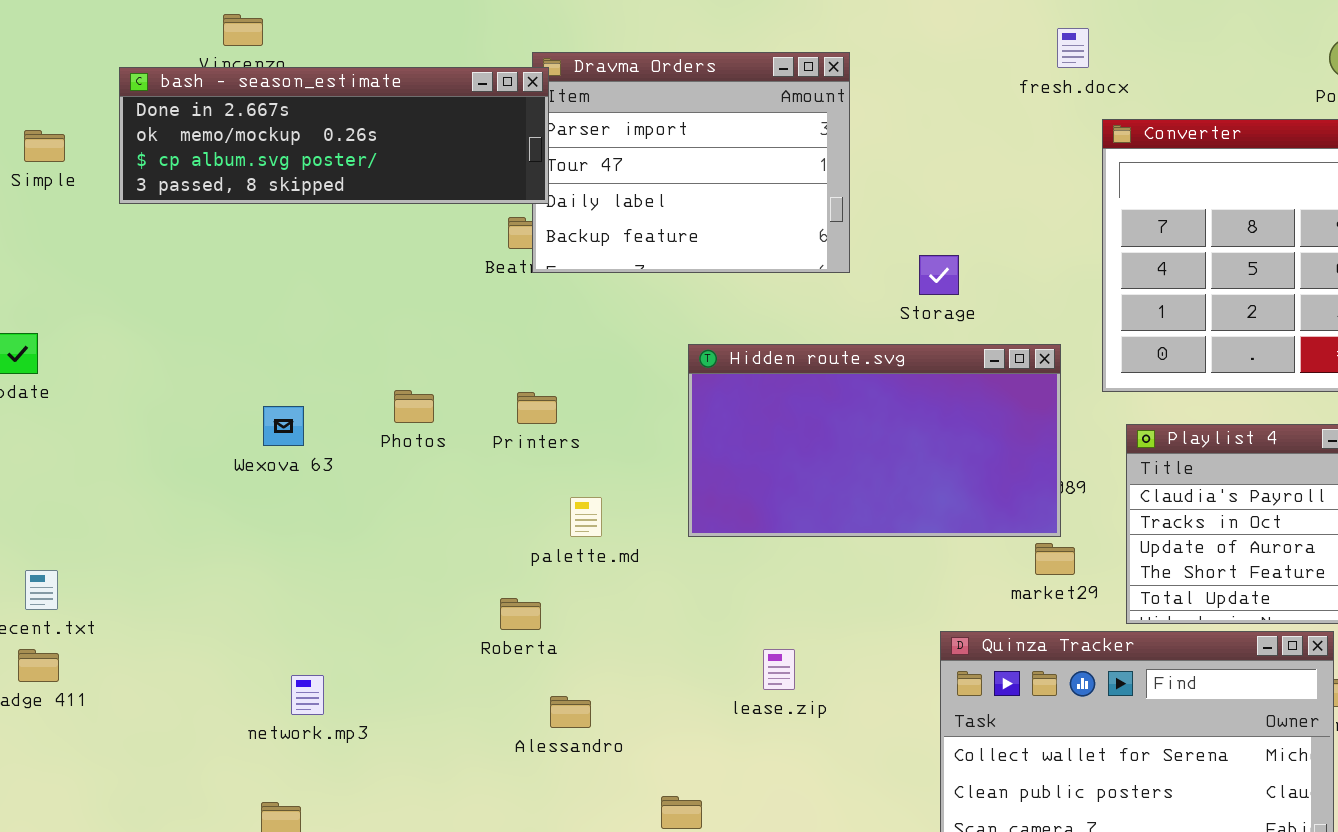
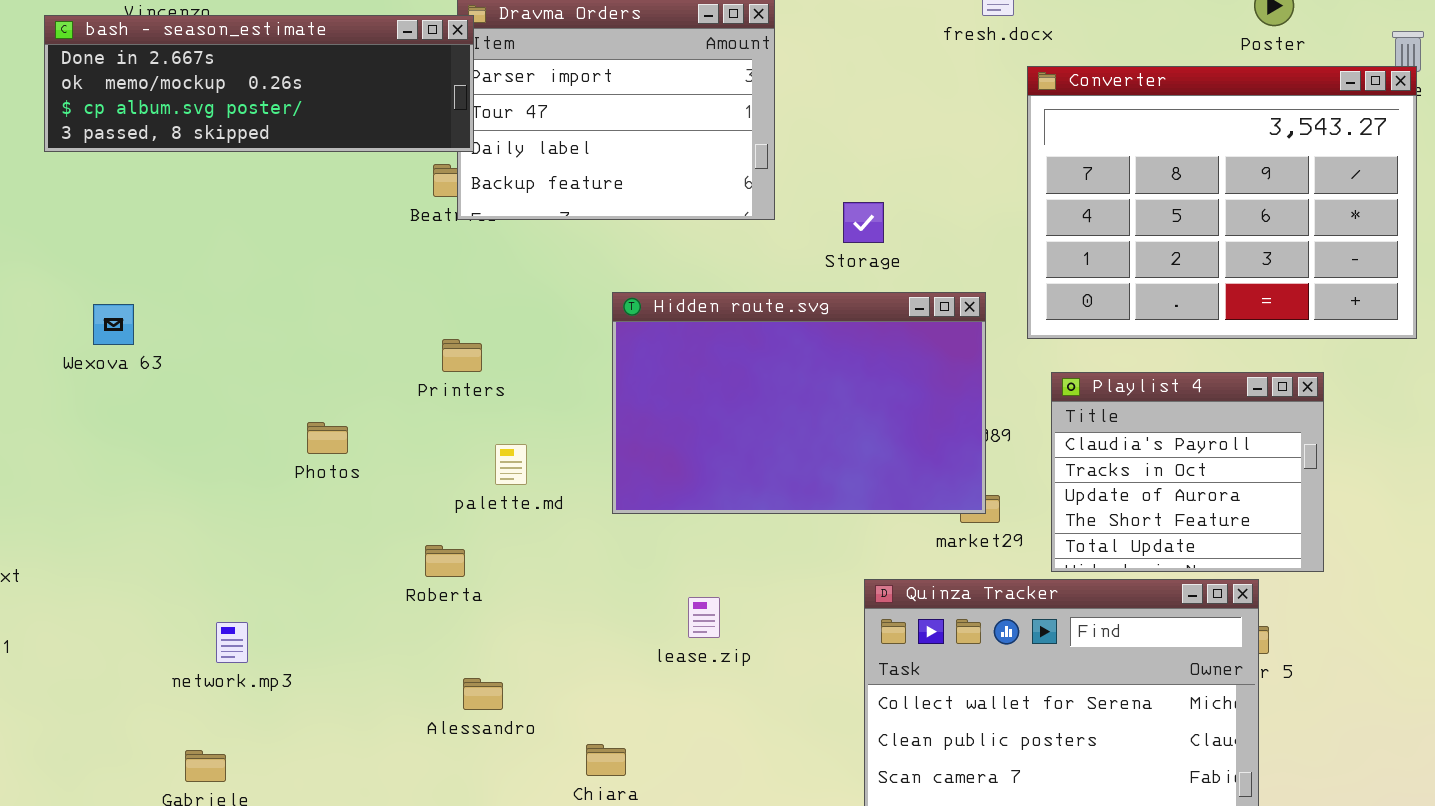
Hidden route.svg: [688,344,1061,537] -> [612,292,986,514], resized
Photos: [394,390,434,423] -> [307,422,348,454], moved
Wexova 63: [263,406,304,446] -> [93,304,134,345], moved
Alessandro: [550,696,591,728] -> [463,678,503,710], moved

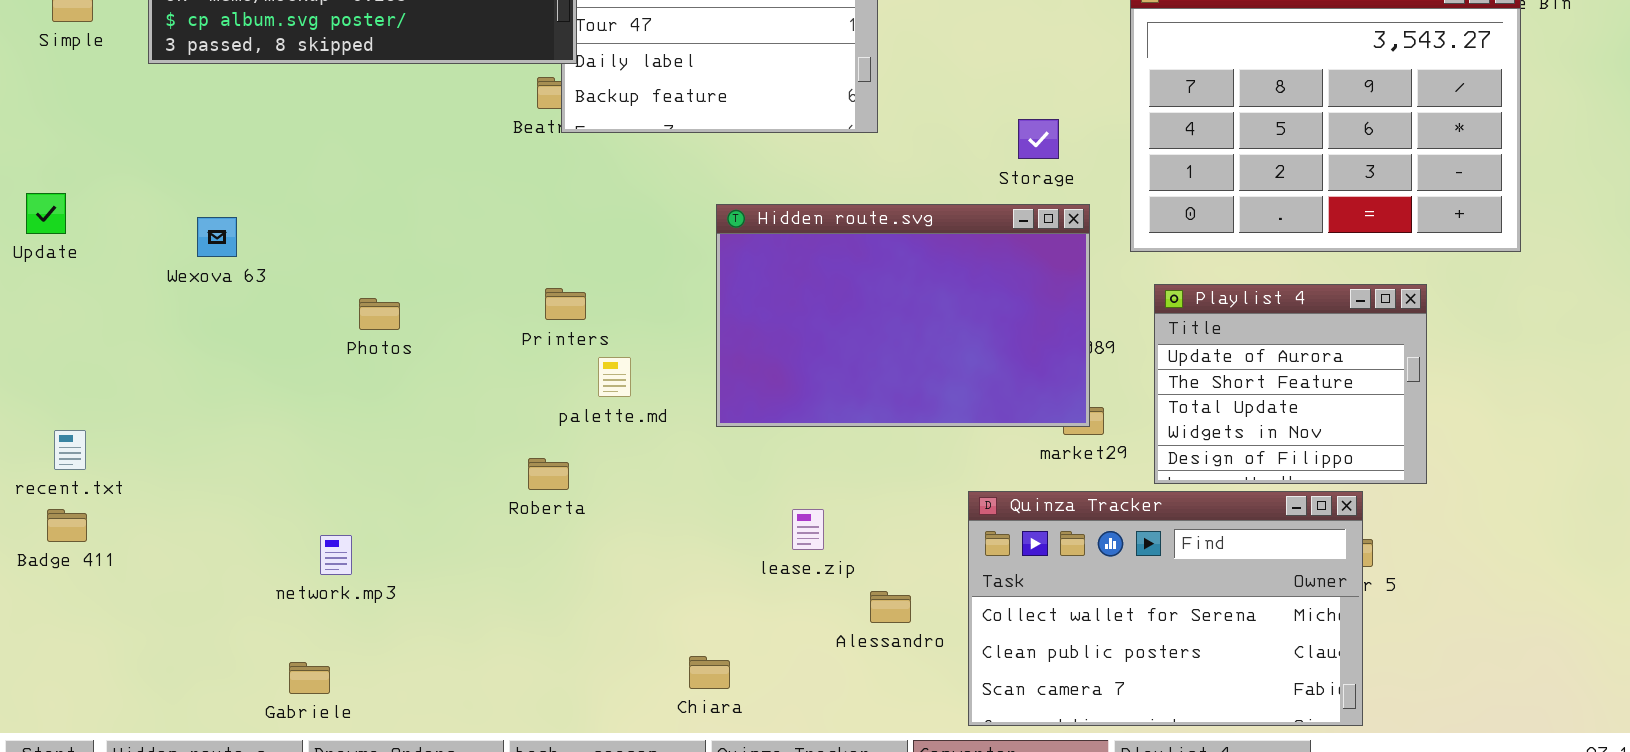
Storage: [843,202,884,243] -> [1018,119,1059,159], moved
Printers: [442,339,482,372] -> [545,288,586,320], moved
Playlist 4: [1051,372,1324,572] -> [1154,284,1427,484], scrolled down 2 rows
Photos: [307,422,348,454] -> [359,298,400,330], moved
Alessandro: [463,678,503,710] -> [870,591,911,623], moved

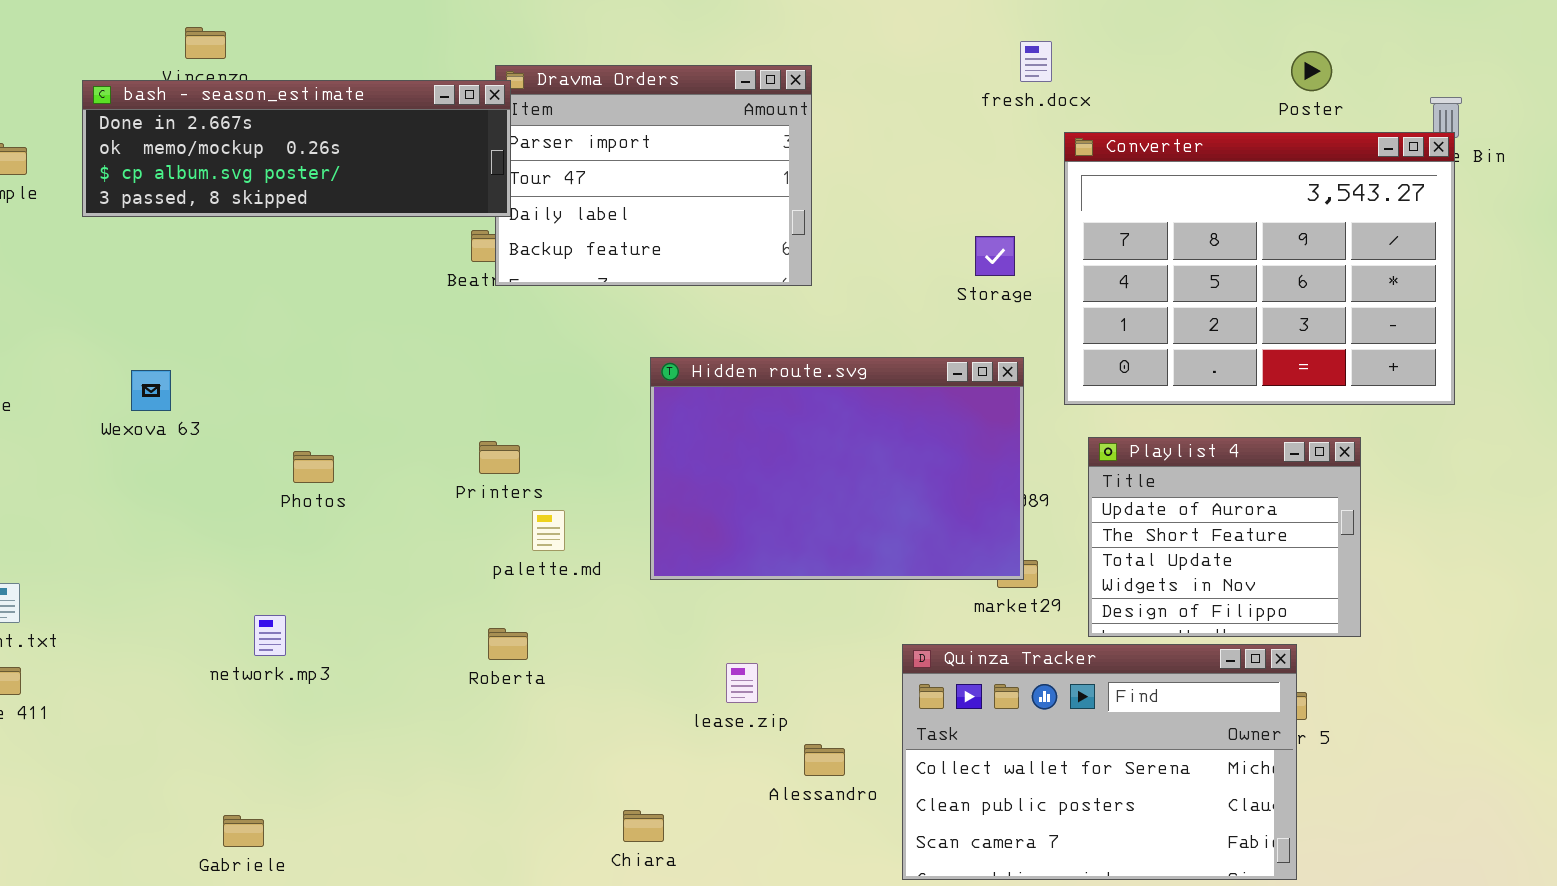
Storage: [1018,119,1059,159] -> [975,236,1015,276], moved
Roberta: [528,458,569,490] -> [488,628,528,660], moved
network.mp3: [320,535,352,575] -> [254,615,286,656], moved

